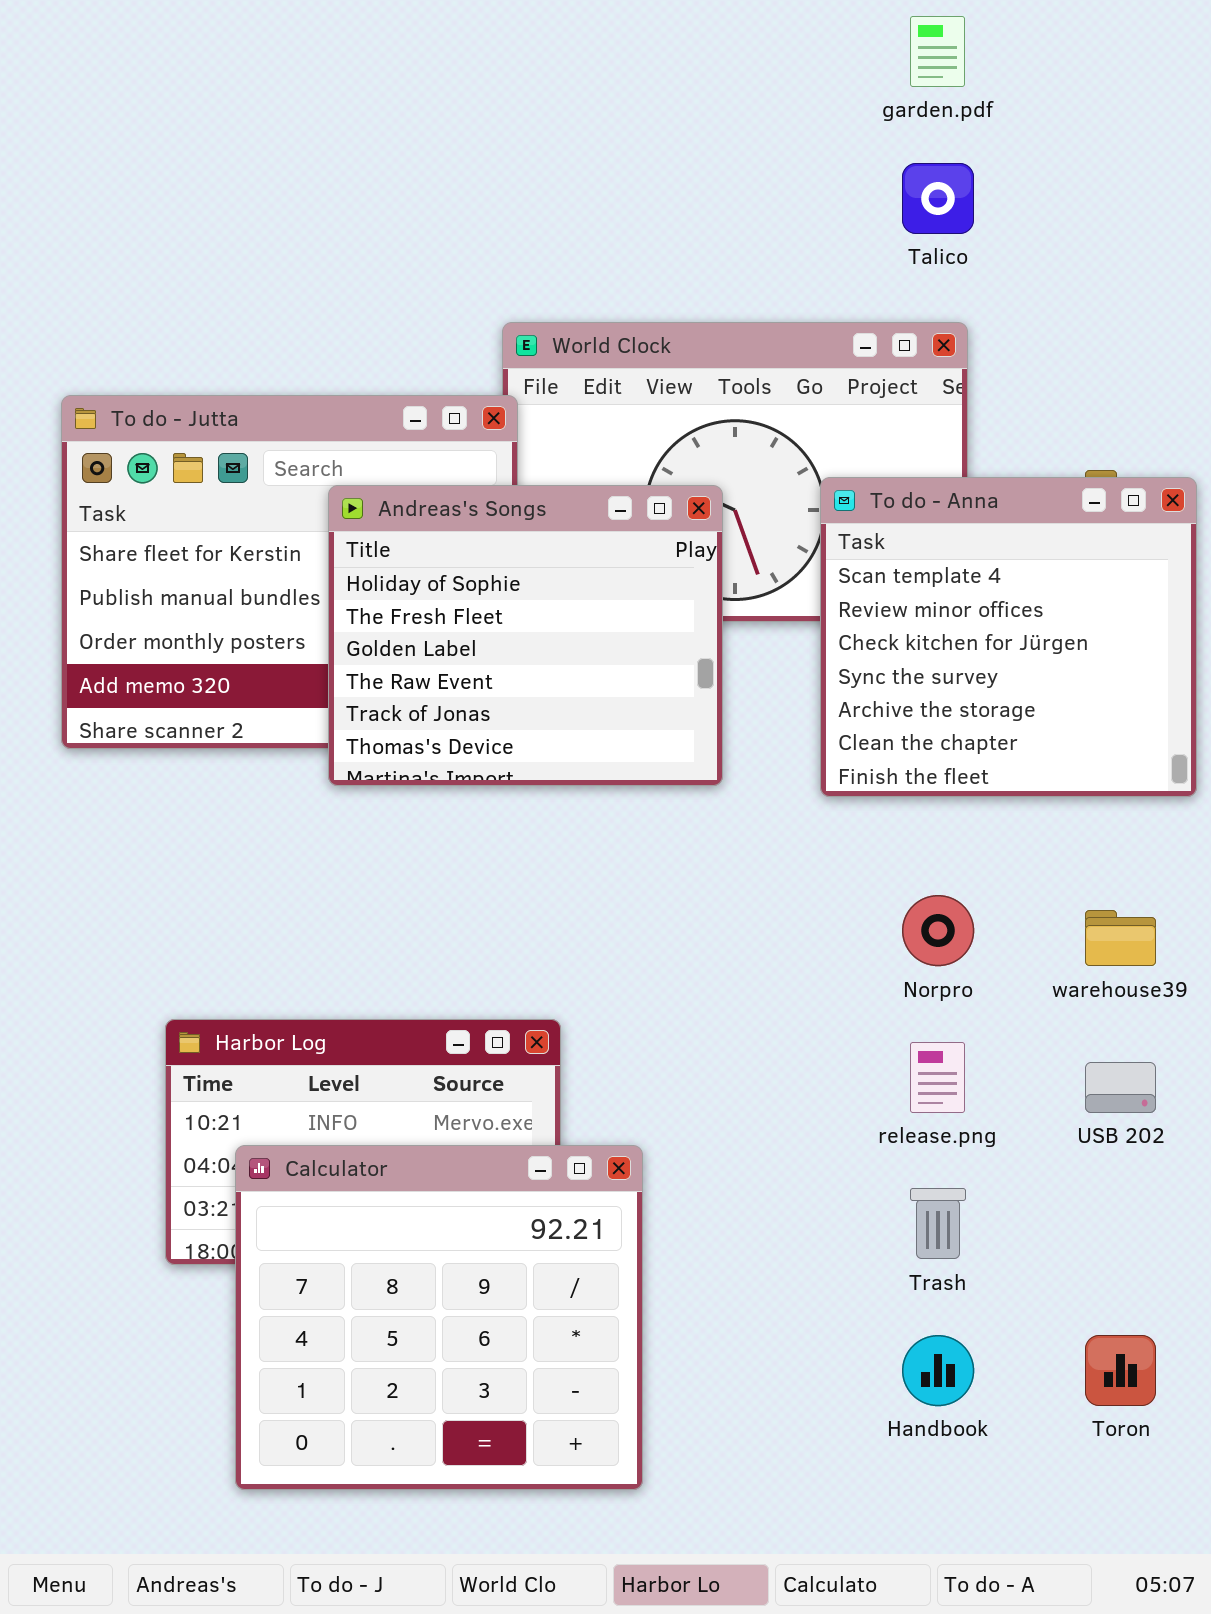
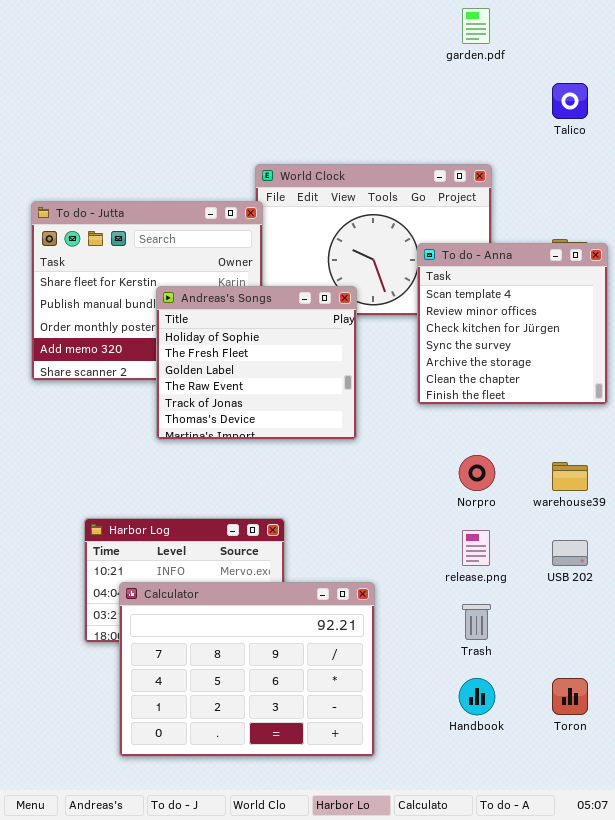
Talico: [902,163,974,234] -> [552,83,588,119], moved
Andreas's Songs: [328,485,723,786] -> [156,286,357,440], moved
Calculator: [235,1145,643,1490] -> [119,582,375,757], resized

